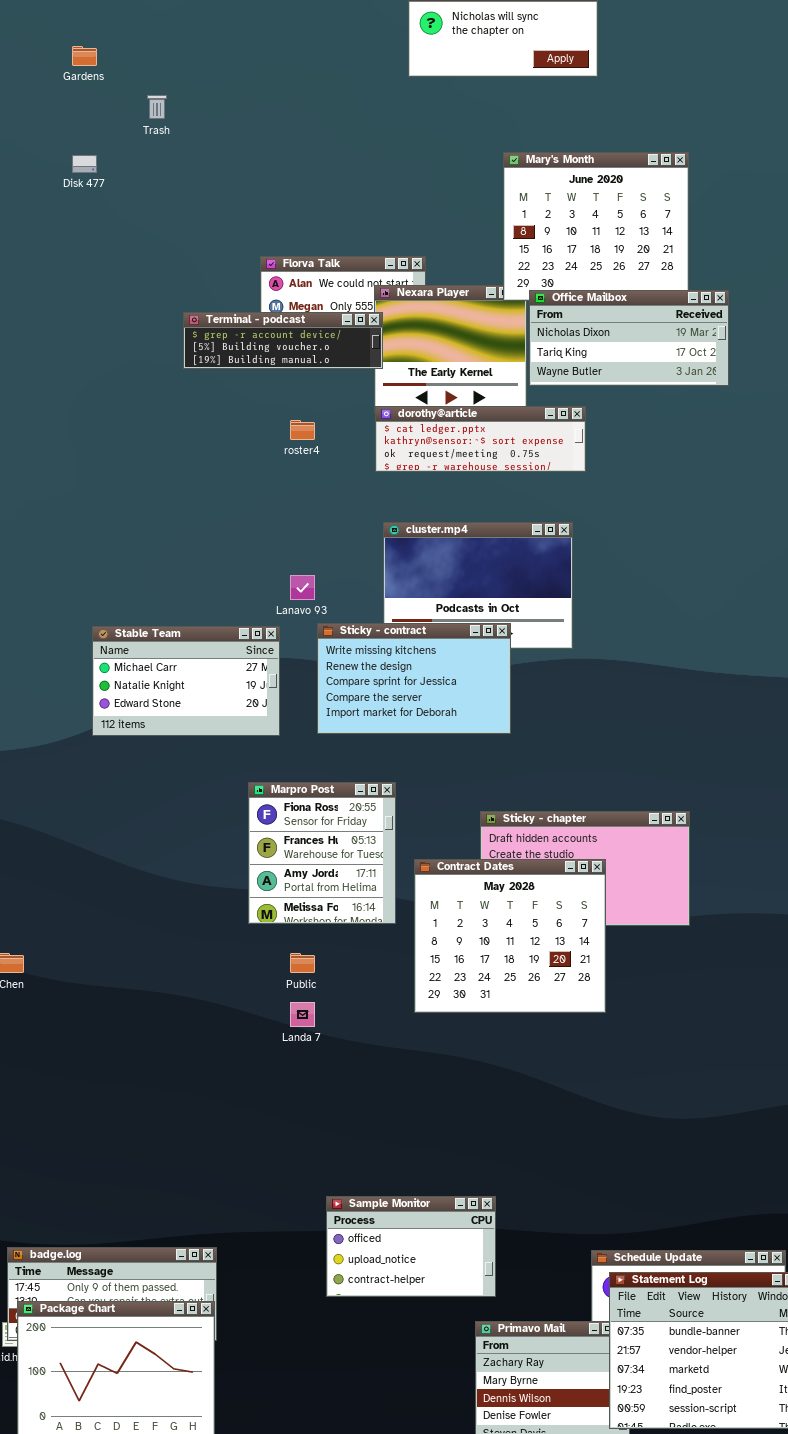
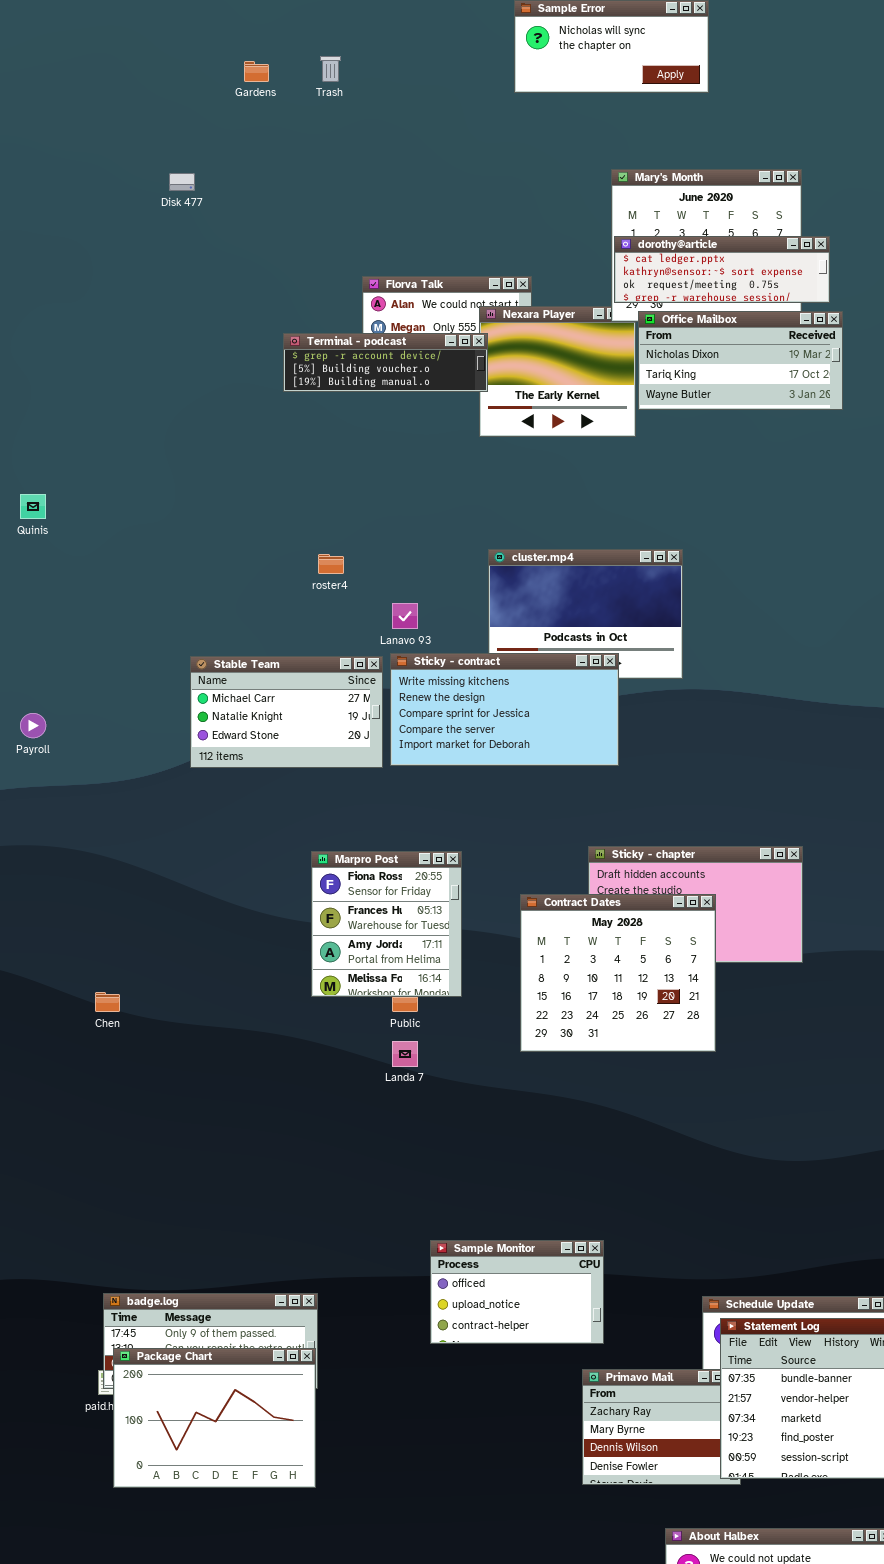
Gardens: [72,46,97,66] -> [244,61,269,82], moved
Trash: [147,95,167,119] -> [320,56,341,82], moved
dorothy@article: [375,406,586,472] -> [614,236,830,303], moved
roster4: [290,420,315,440] -> [318,554,344,574], moved
Sticky - contract: [317,623,511,734] -> [390,653,619,766], resized
Marpro Post: [248,782,396,924] -> [311,851,462,997], moved

